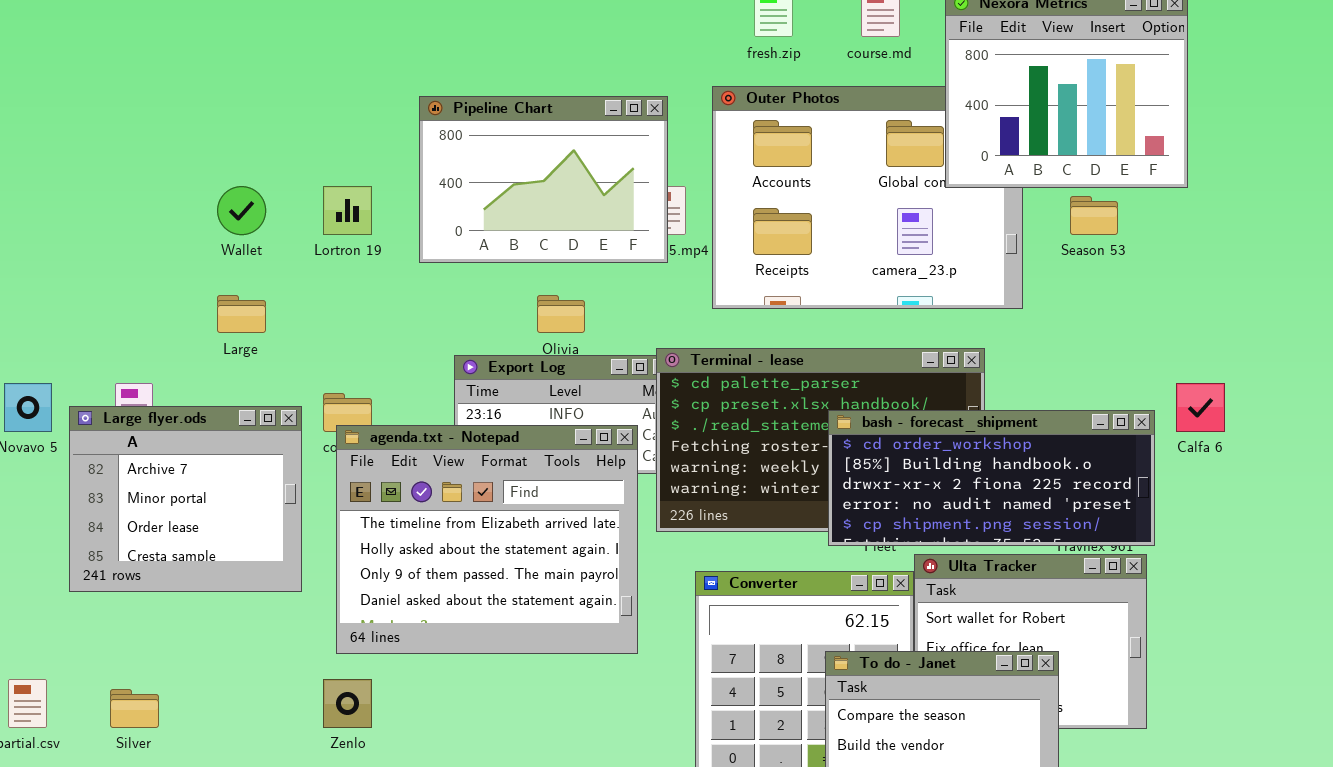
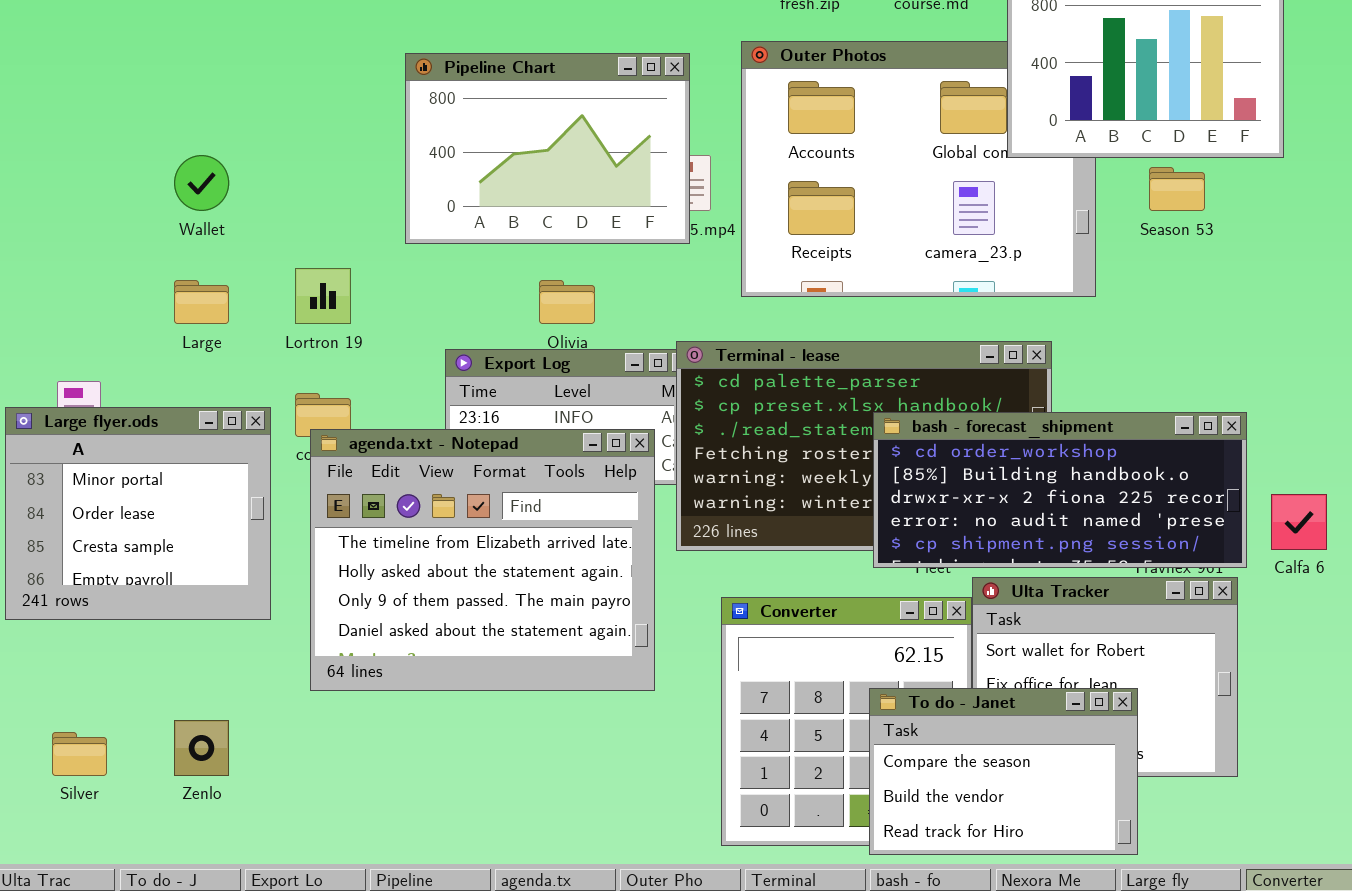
Lortron 19: [323,186,372,235] -> [295,268,351,324], moved
Calfa 6: [1176,383,1225,432] -> [1271,494,1327,550], moved
Large flyer.ods: [69,406,302,592] -> [5,407,271,620], scrolled down 1 row
Zenlo: [323,679,372,728] -> [174,720,229,776], moved

